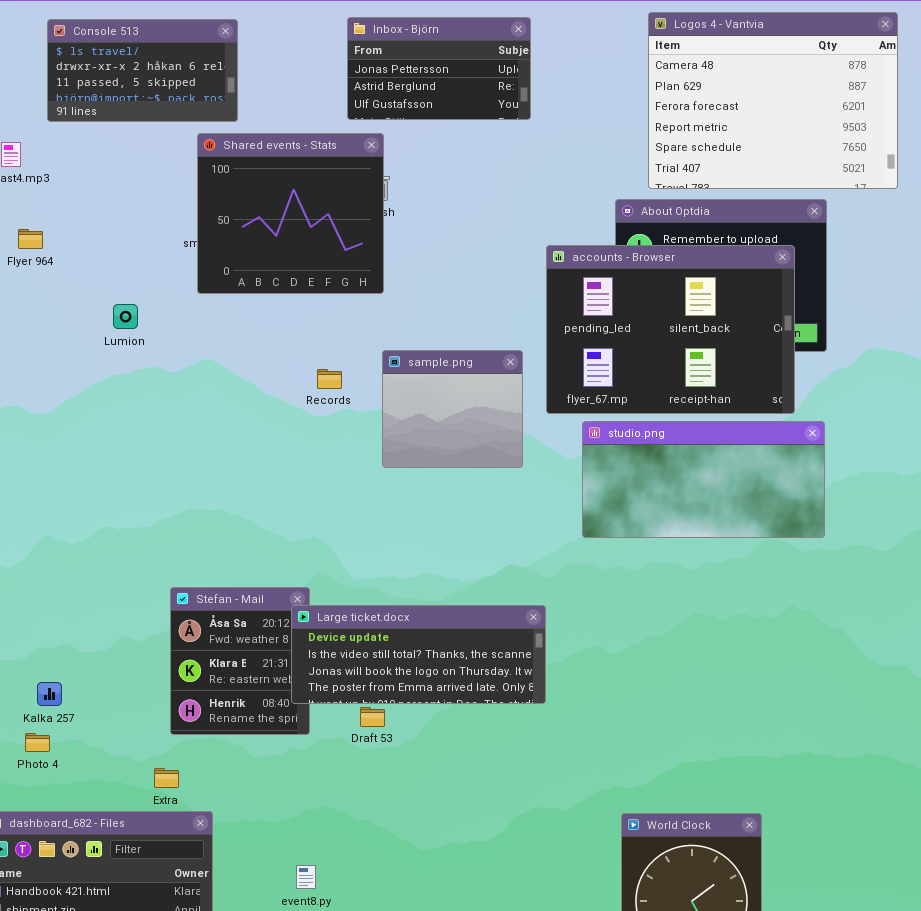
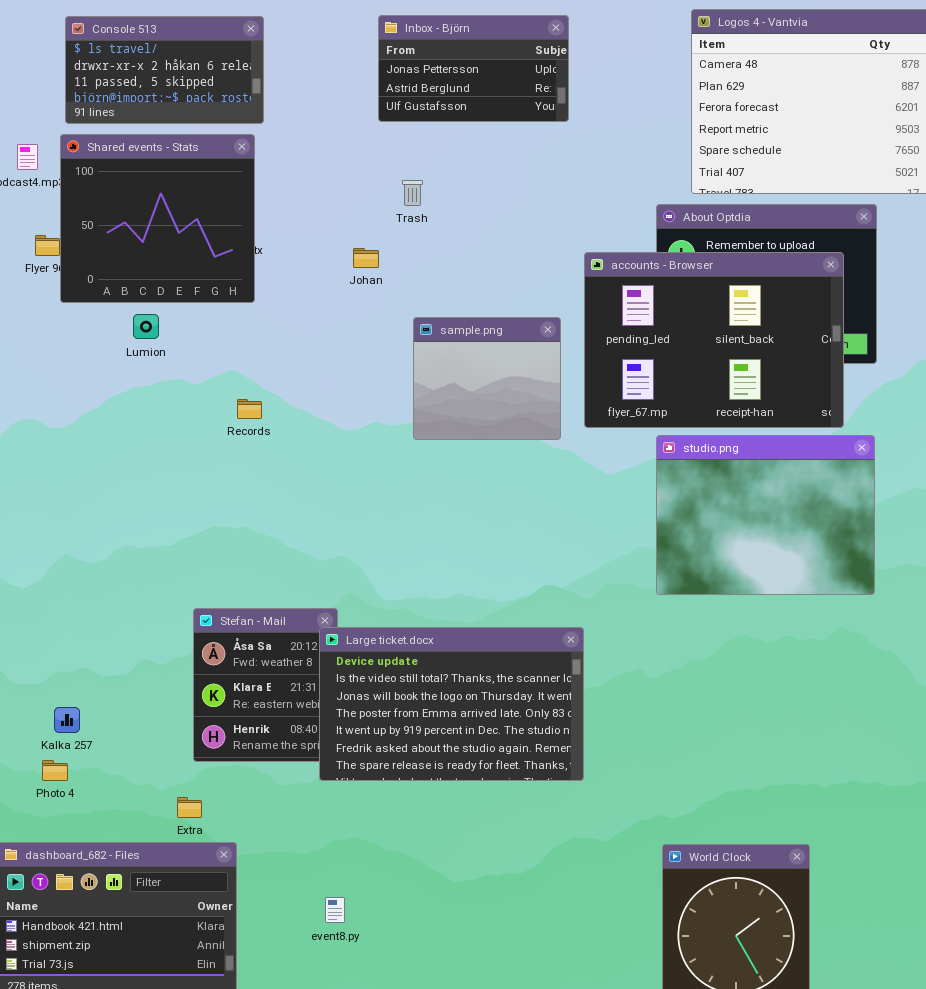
Shared events - Stats: [197,133,384,294] -> [60,134,255,303], moved
sample.png: [382,350,523,468] -> [413,317,561,440], moved
Records: [317,369,342,389] -> [237,399,262,419], moved
studio.png: [582,421,825,538] -> [656,435,875,595], resized
Large ticket.docx: [291,605,546,704] -> [319,627,584,781], resized

